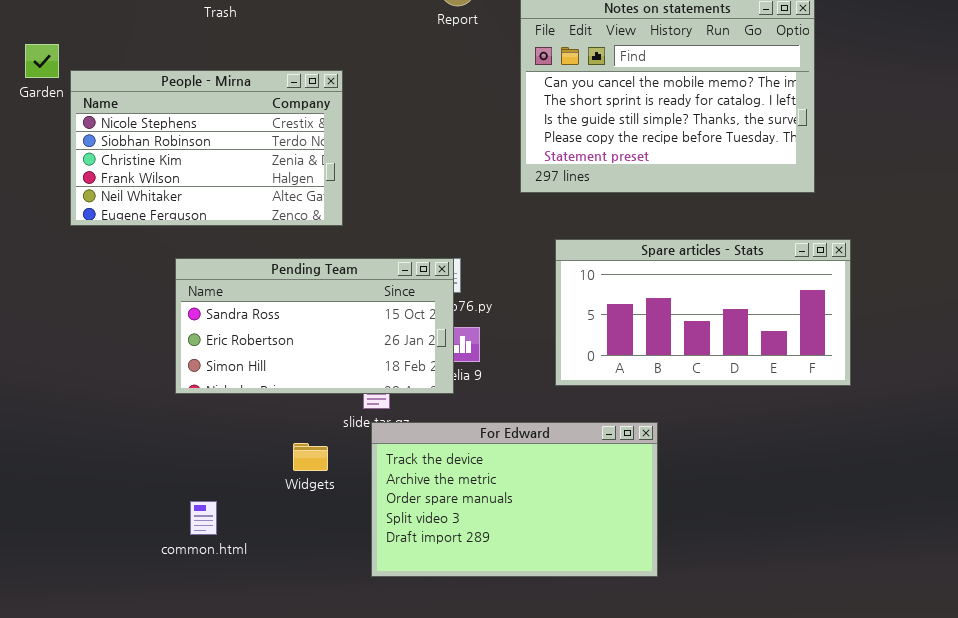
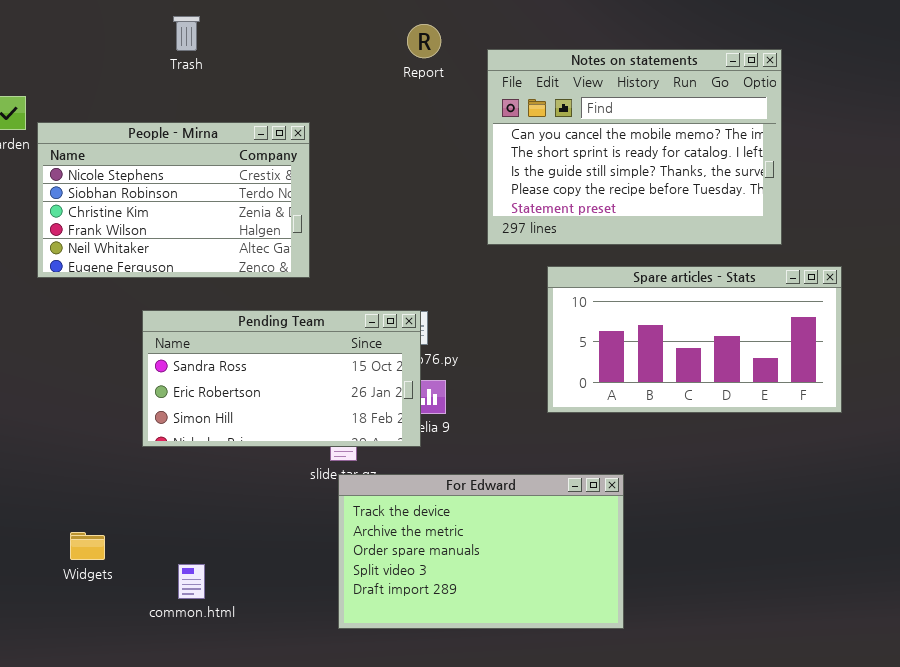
Spare articles - Stats: [555,239,851,386] -> [547,266,842,413], moved
Widgets: [293,443,328,471] -> [70,532,105,560], moved
common.html: [190,501,217,535] -> [178,564,205,599], moved

